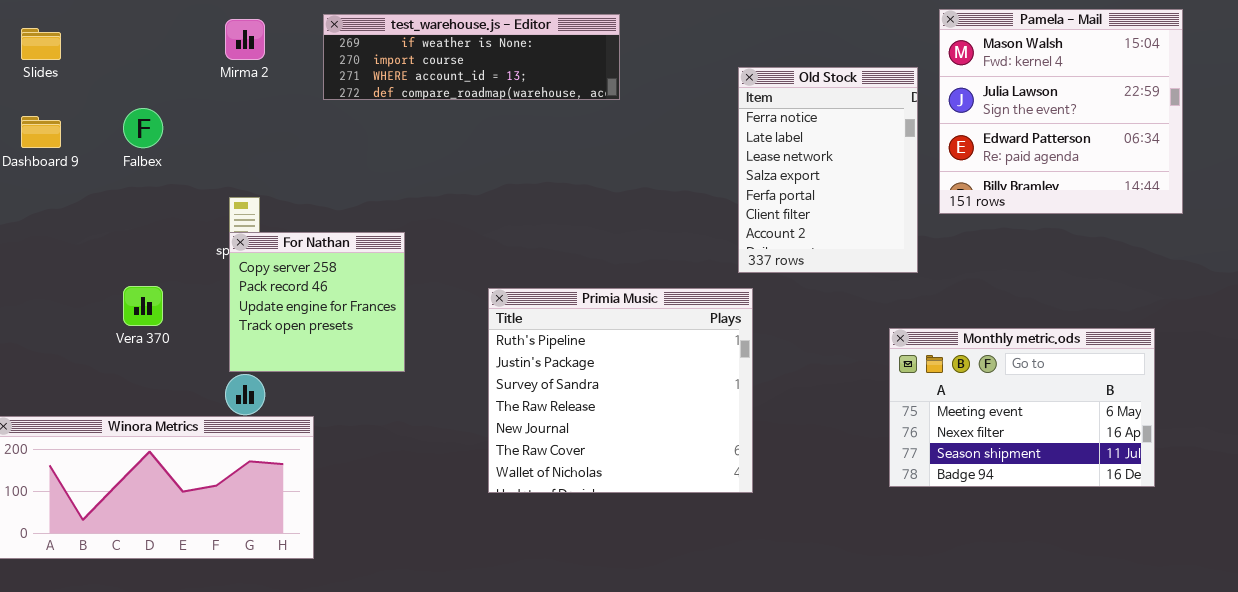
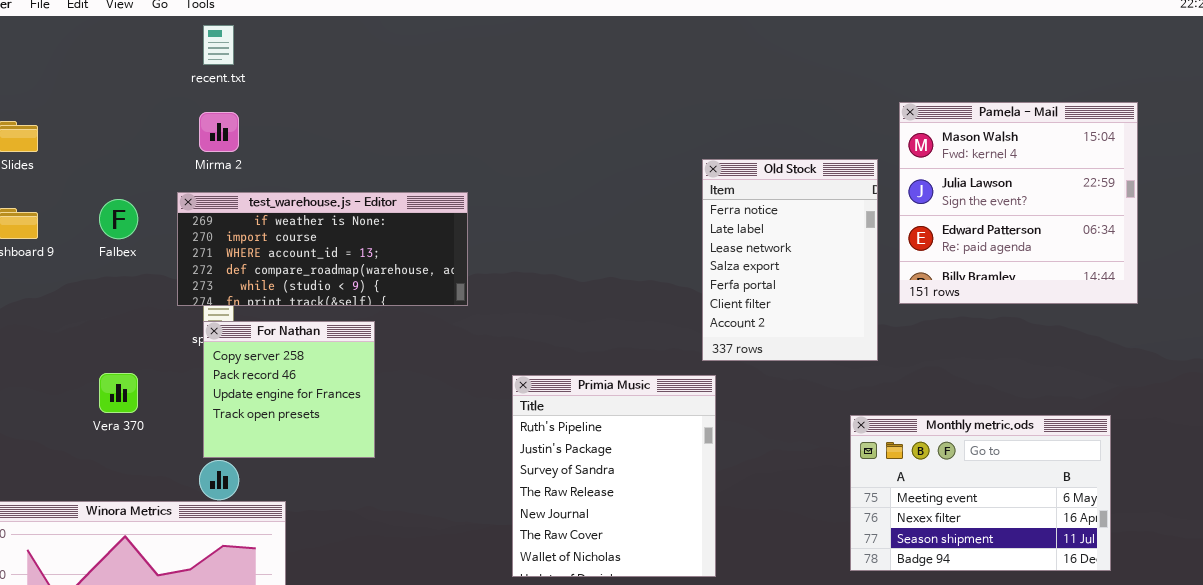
test_warehouse.js - Editor: [323,14,620,100] -> [177,192,468,306], moved, resized
Primia Music: [488,288,753,493] -> [512,375,716,577], resized

